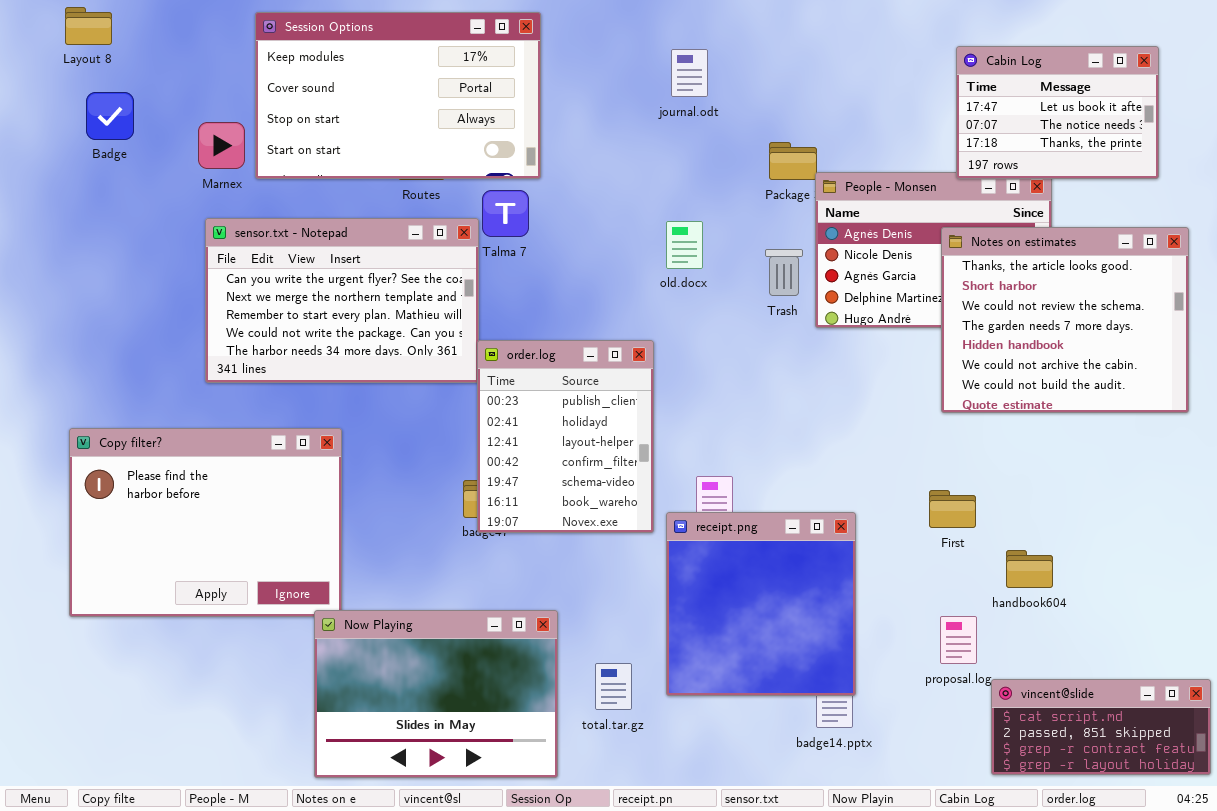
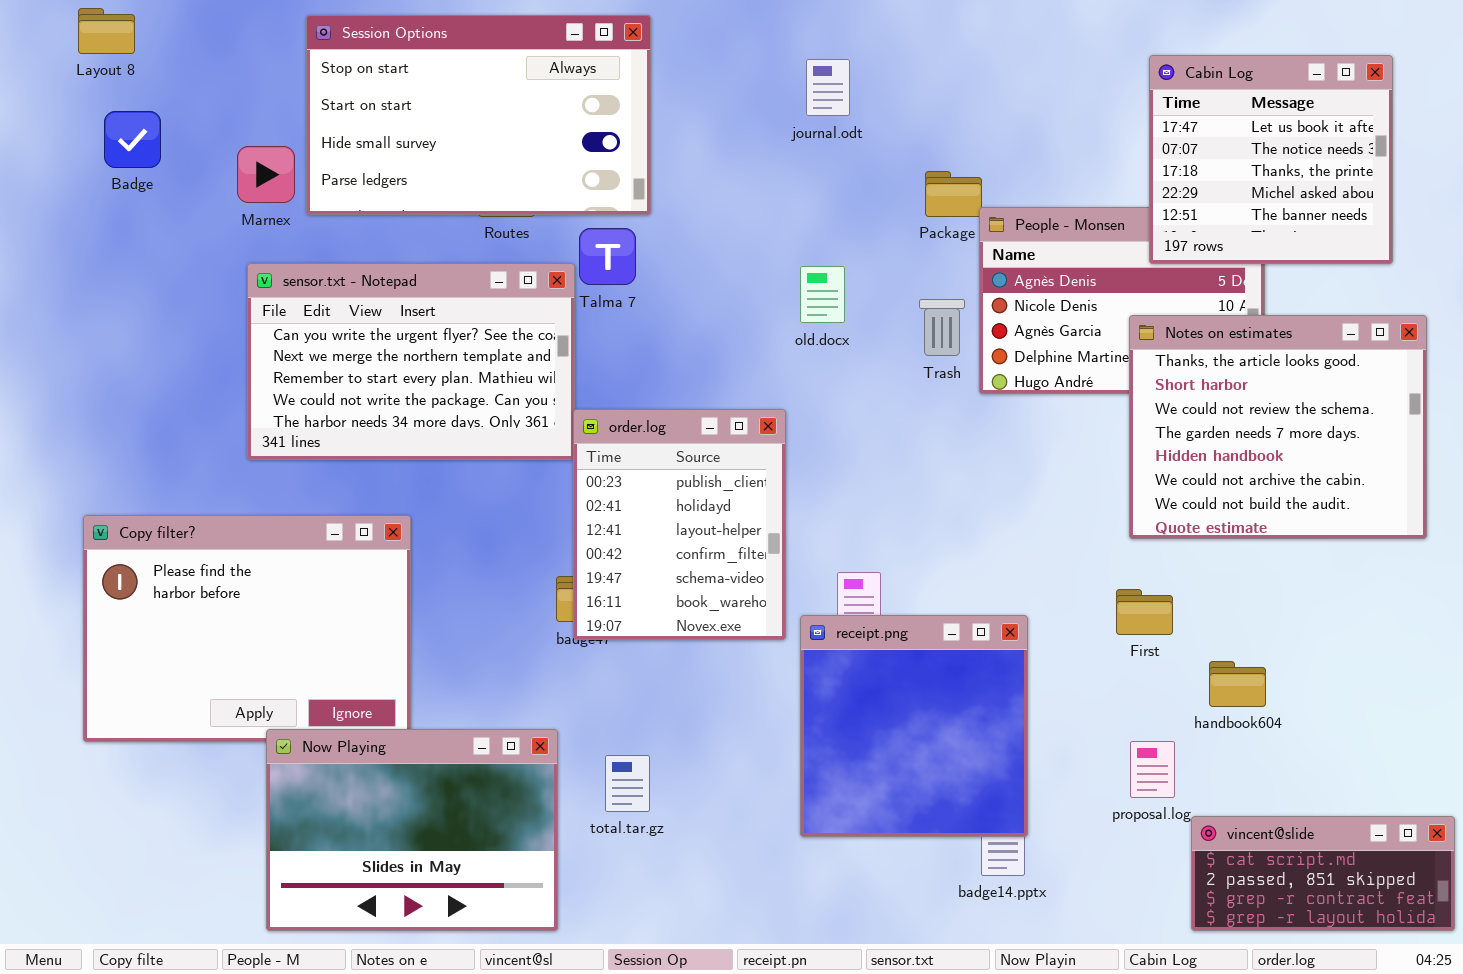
Session Options: [255,12,541,179] -> [306,15,651,215], scrolled down 2 rows
Cabin Log: [956,46,1159,179] -> [1149,55,1393,264], resized
Notes on estimates: [941,227,1189,413] -> [1129,315,1427,539], moved
Now Playing: [314,610,558,778] -> [266,729,558,931], moved
total.tar.gz: [595,663,632,710] -> [605,755,650,812], moved

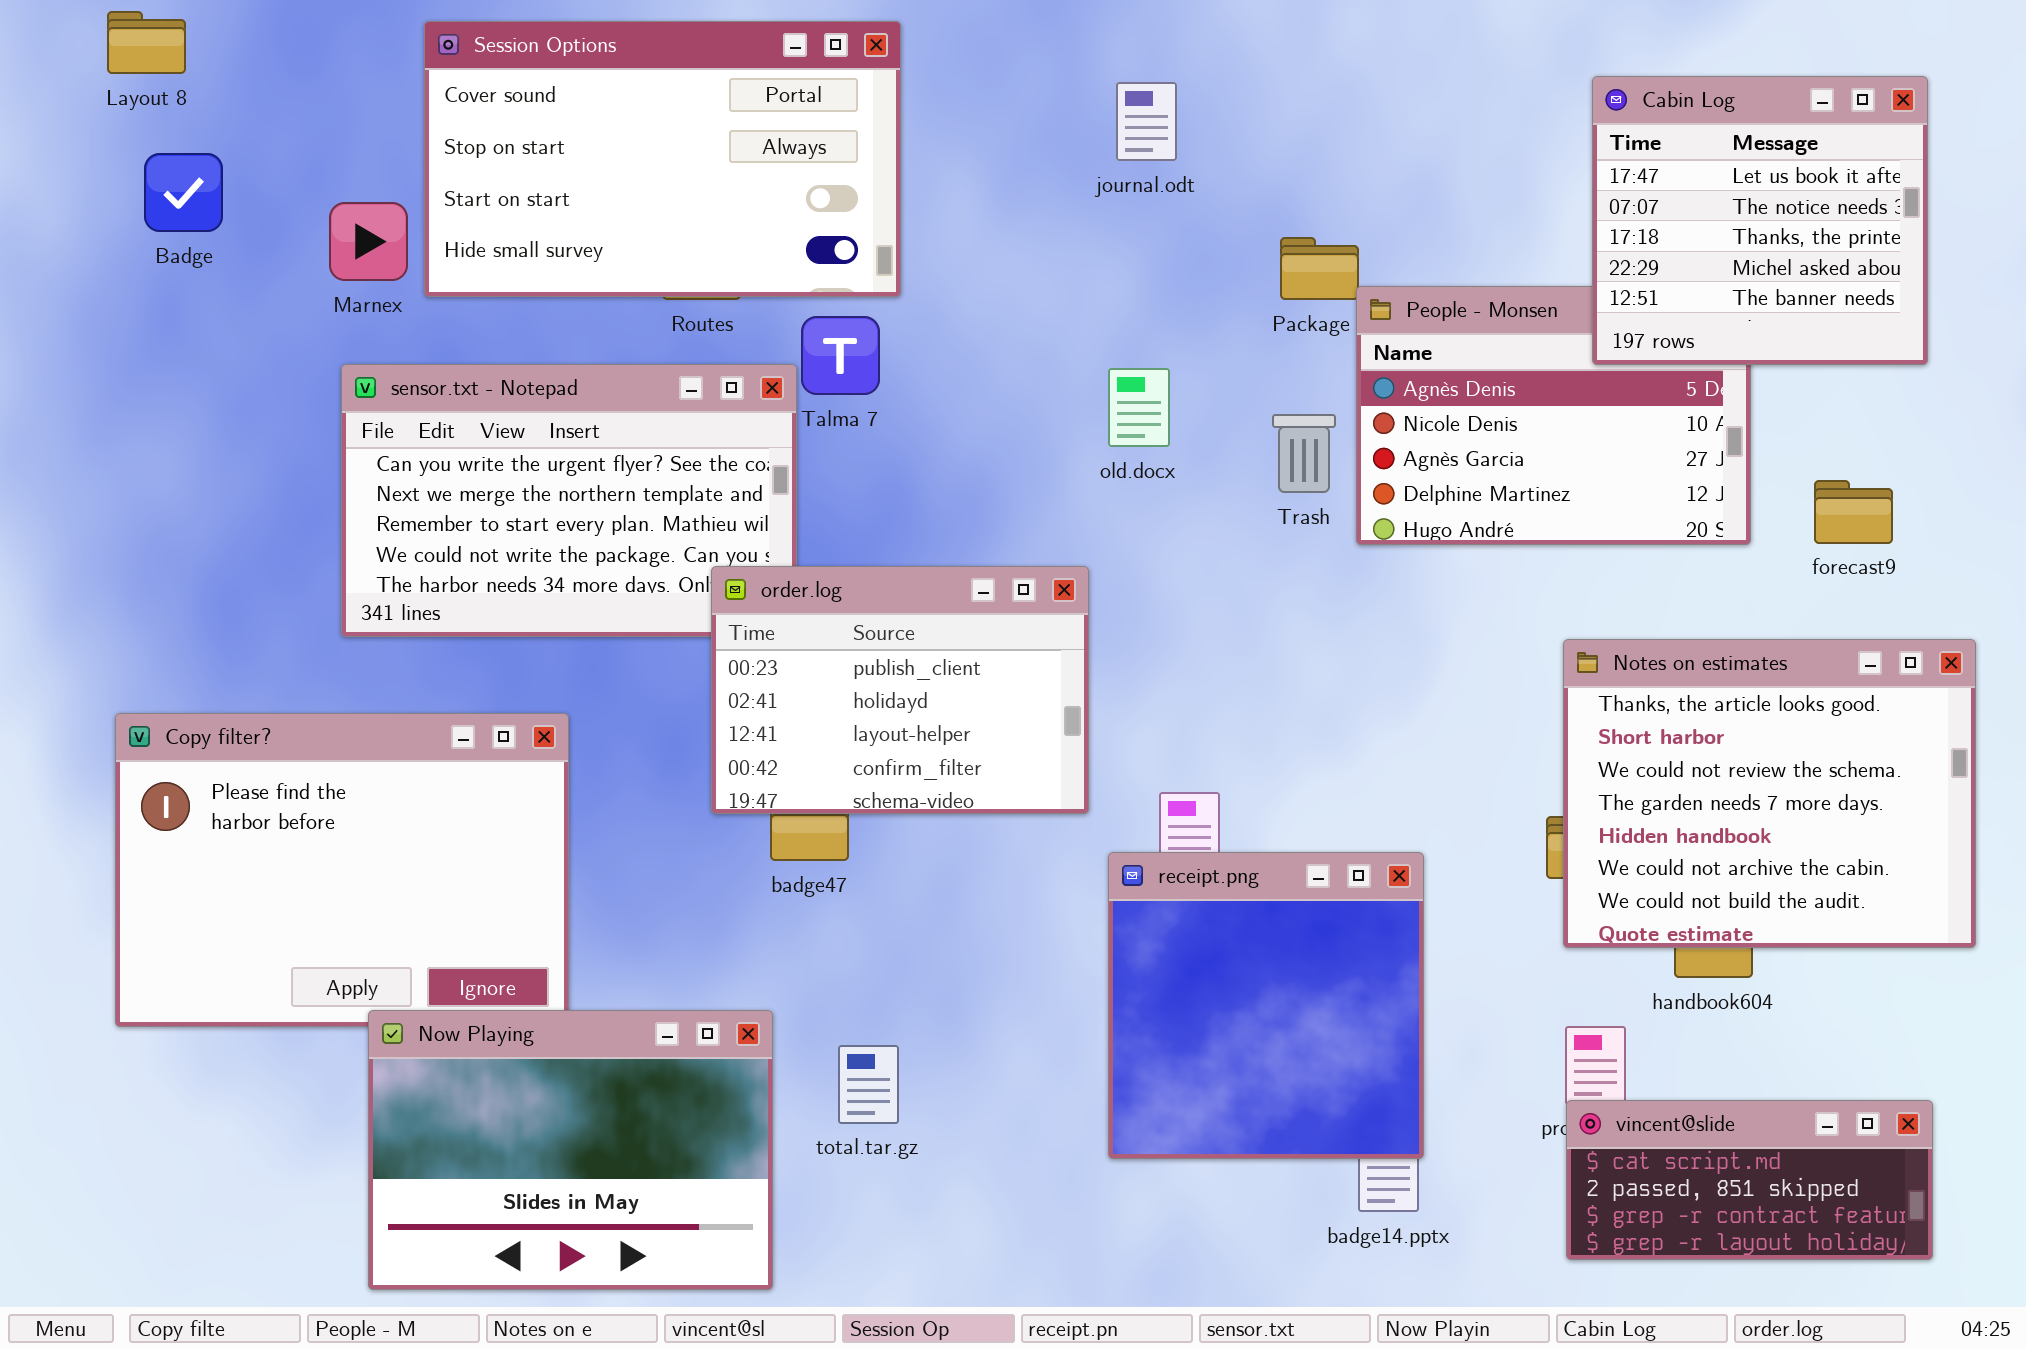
Session Options: [306,15,651,215] -> [424,21,901,297], scrolled up 1 row
Notes on estimates: [1129,315,1427,539] -> [1563,639,1976,948], moved
order.log: [573,409,786,640] -> [711,566,1089,814], resized
vincent@slide: [1191,816,1455,931] -> [1566,1100,1933,1260], moved

